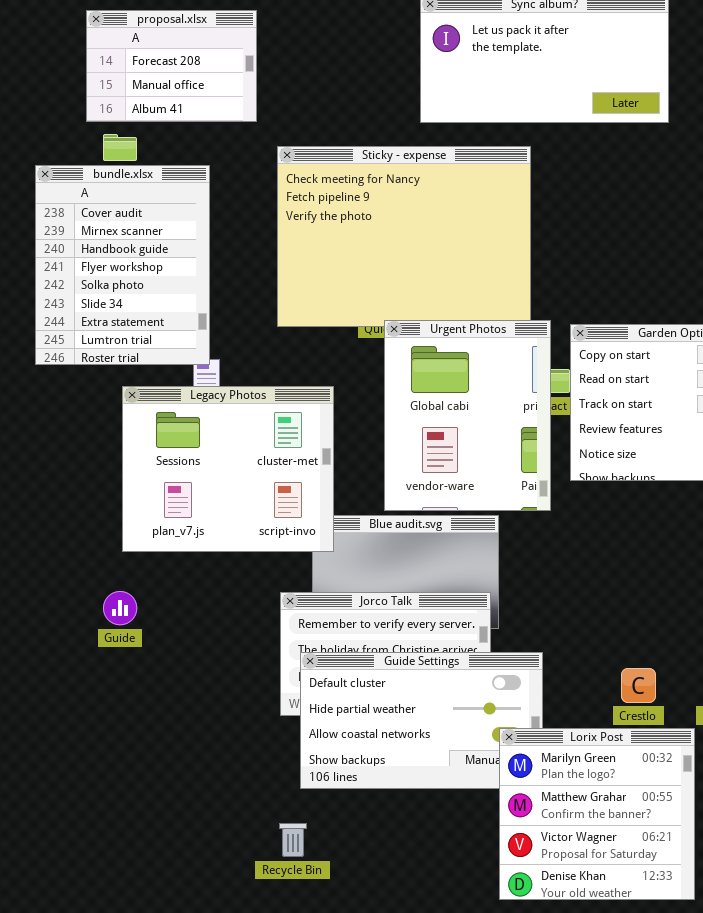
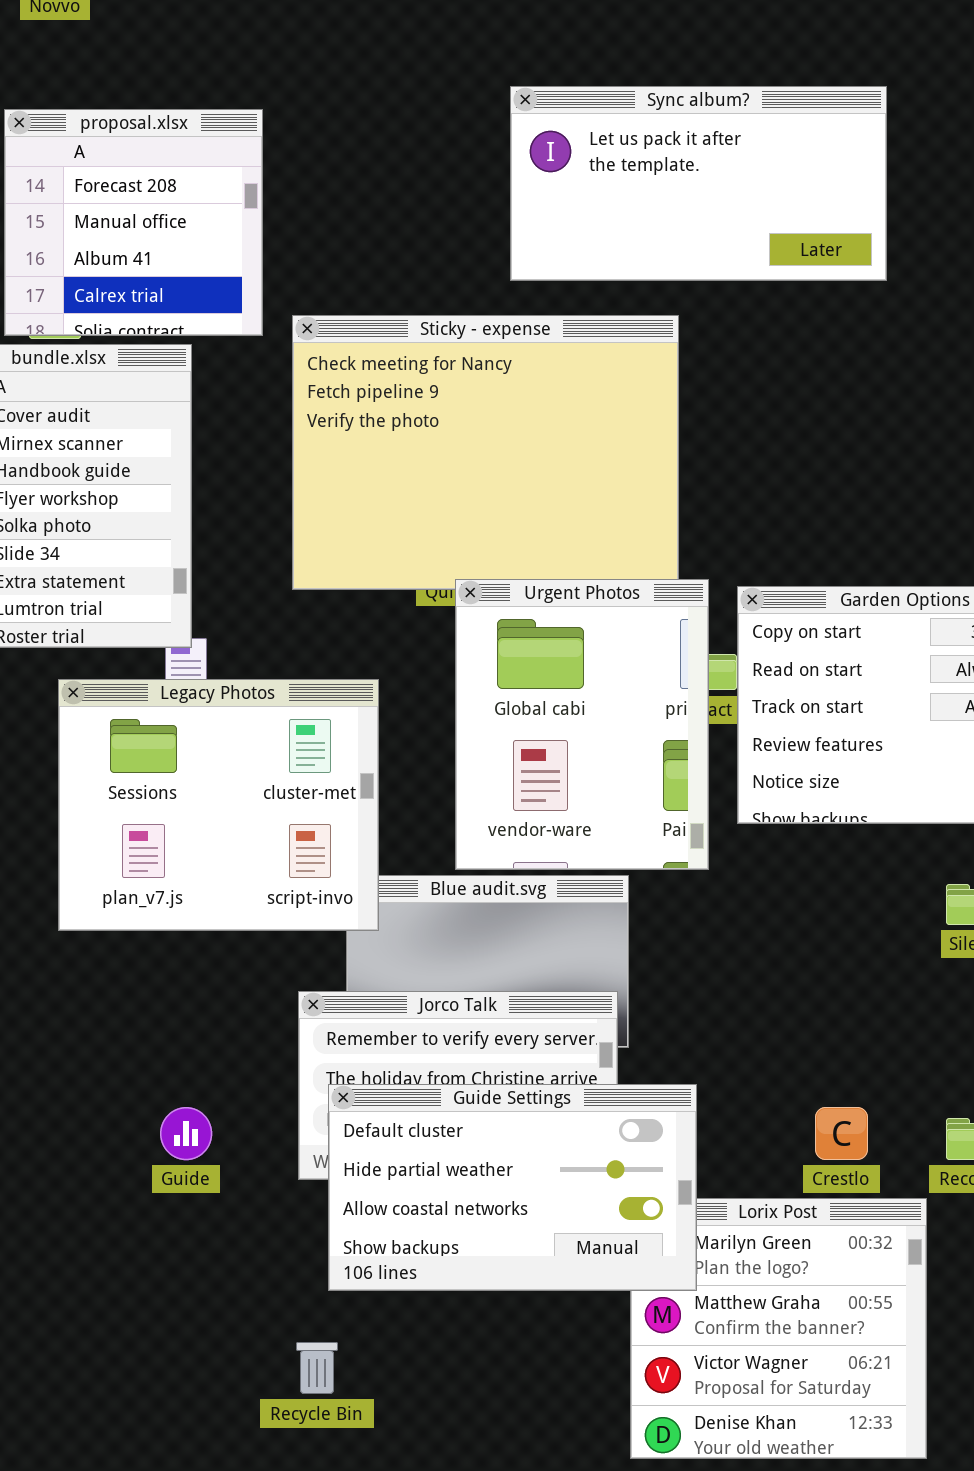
proposal.xlsx: [86,10,257,122] -> [4,109,263,336], resized
Guide: [103,591,137,625] -> [160,1107,212,1160], moved
Guide Settings: [300,652,543,789] -> [328,1084,697,1291], raised

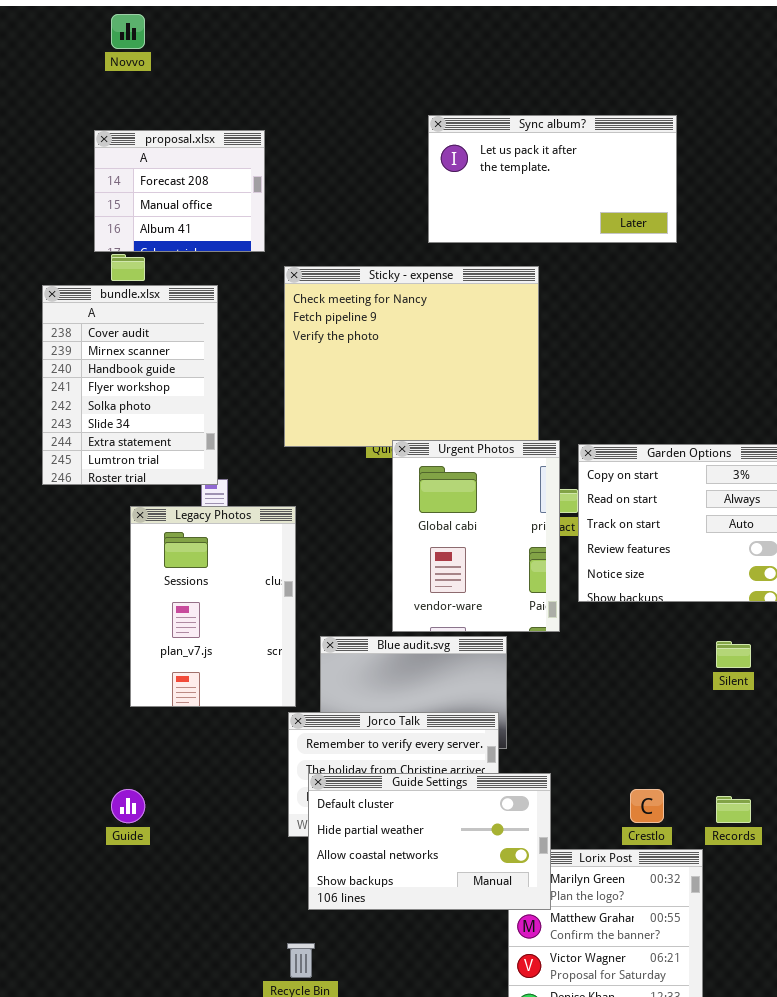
proposal.xlsx: [4,109,263,336] -> [94,130,265,252], resized
Legacy Photos: [58,679,379,931] -> [130,506,296,707], resized
Guide: [160,1107,212,1160] -> [111,789,145,823], moved

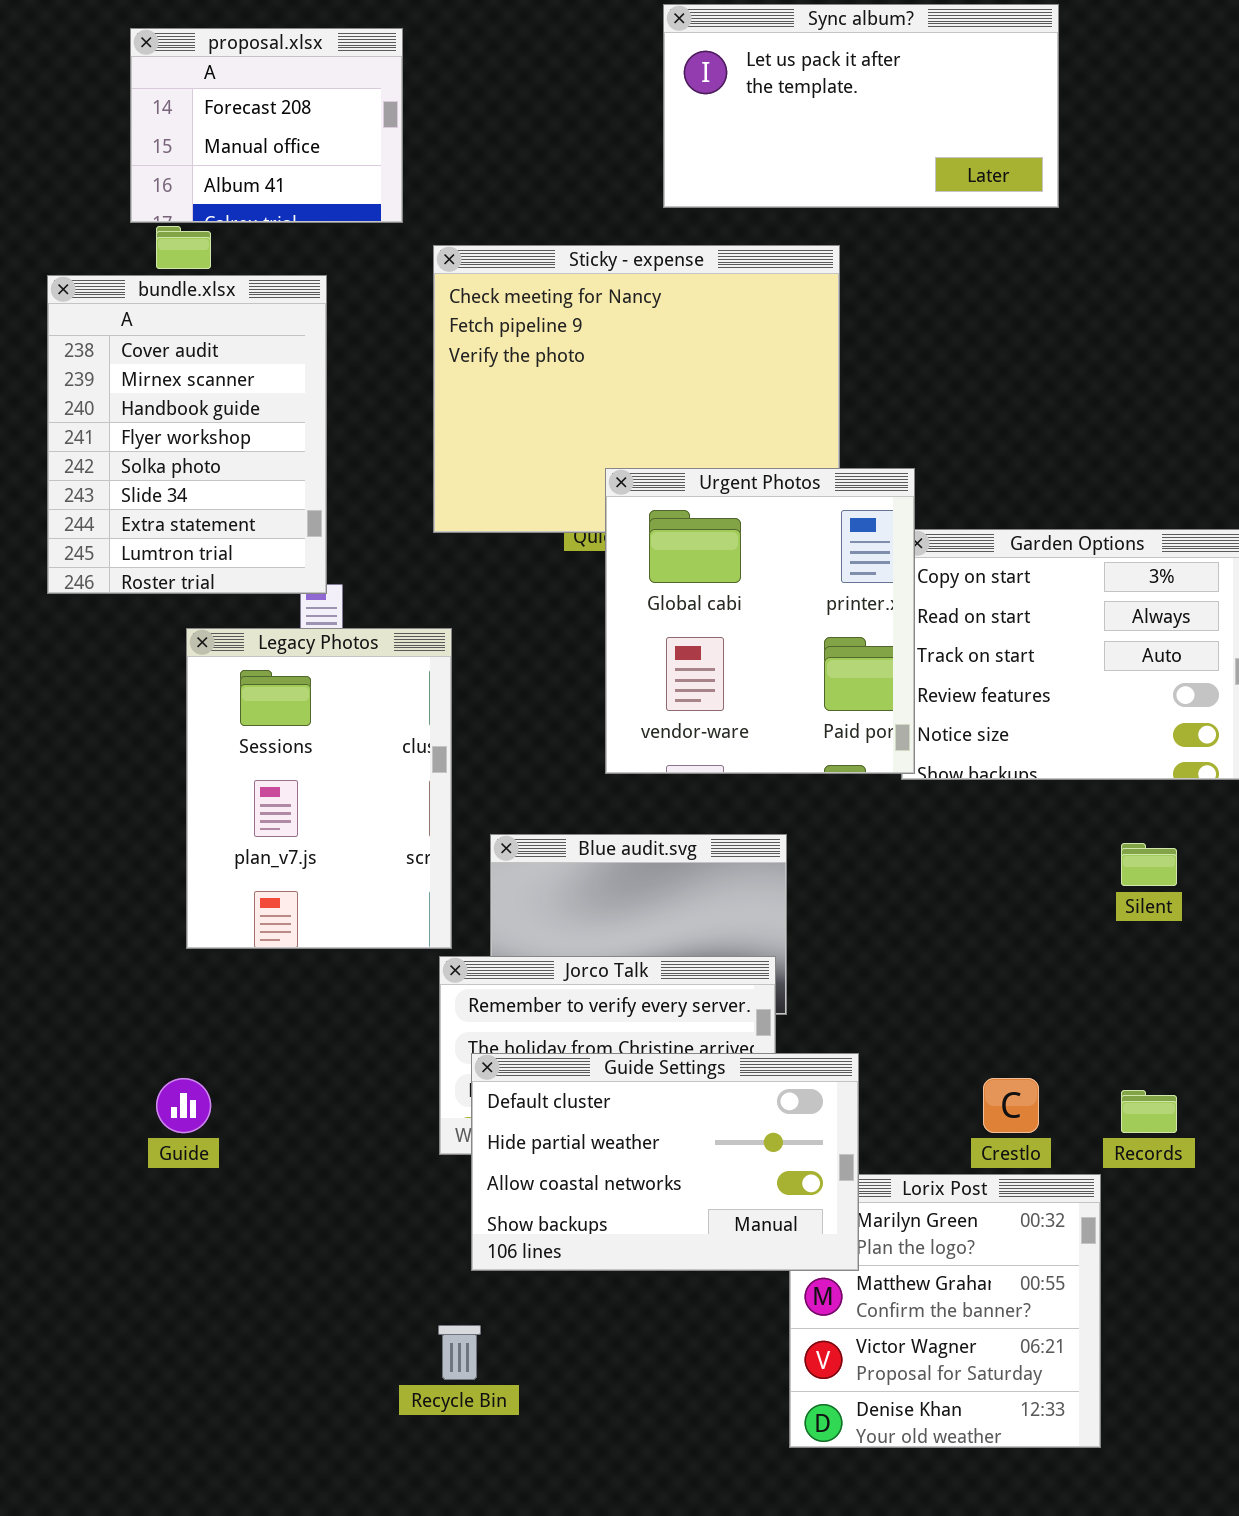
Urgent Photos: [392,440,560,632] -> [605,468,915,774], moved, resized

